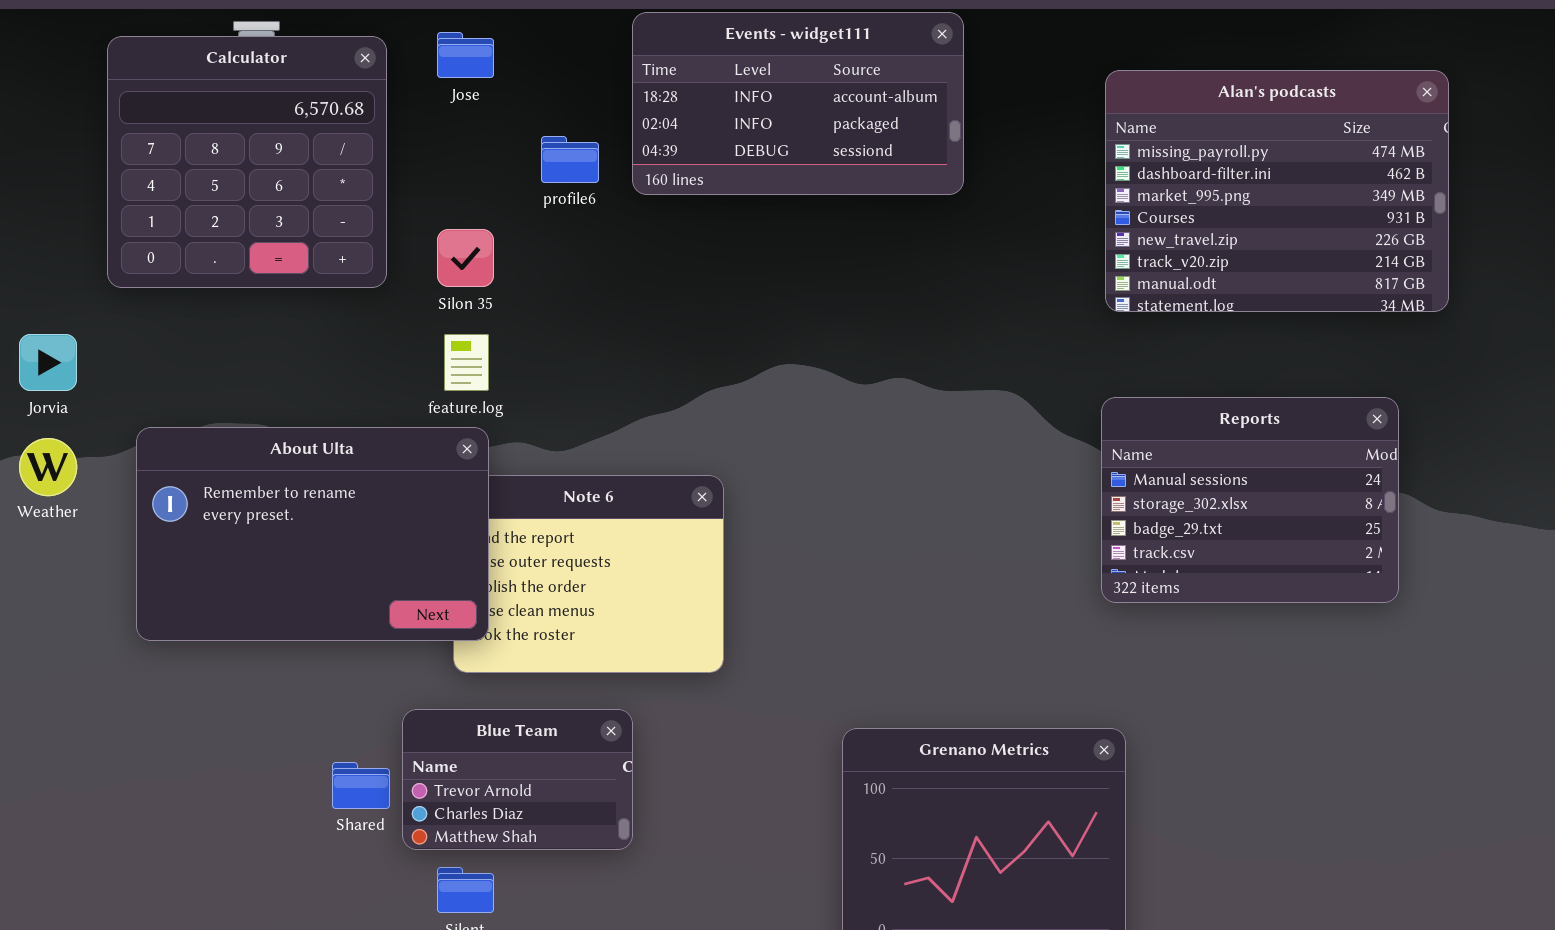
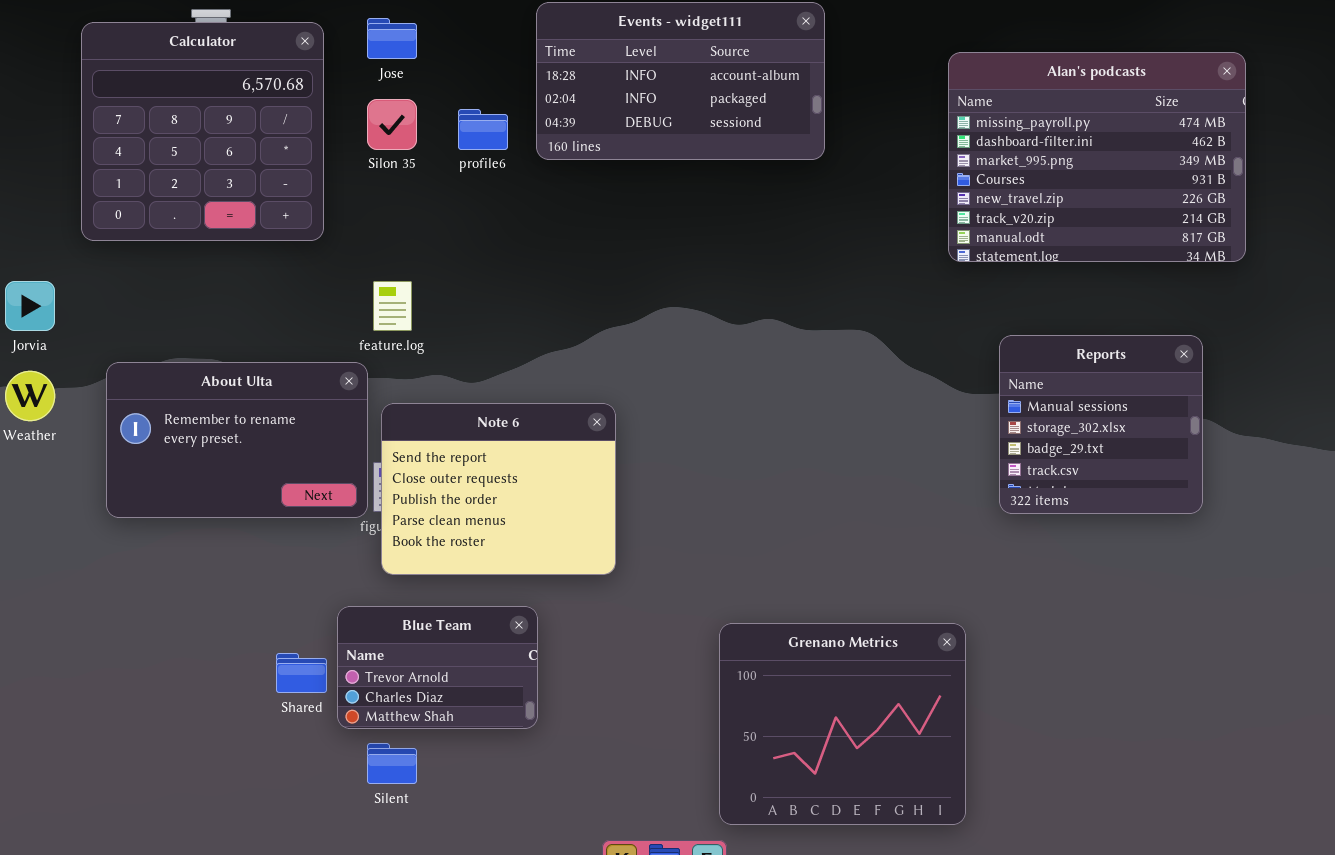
Silon 35: [437,229,494,287] -> [367,99,417,150], moved
Reports: [1101,397,1399,603] -> [999,335,1203,514], resized
About Ulta: [136,427,489,641] -> [106,362,368,518], resized

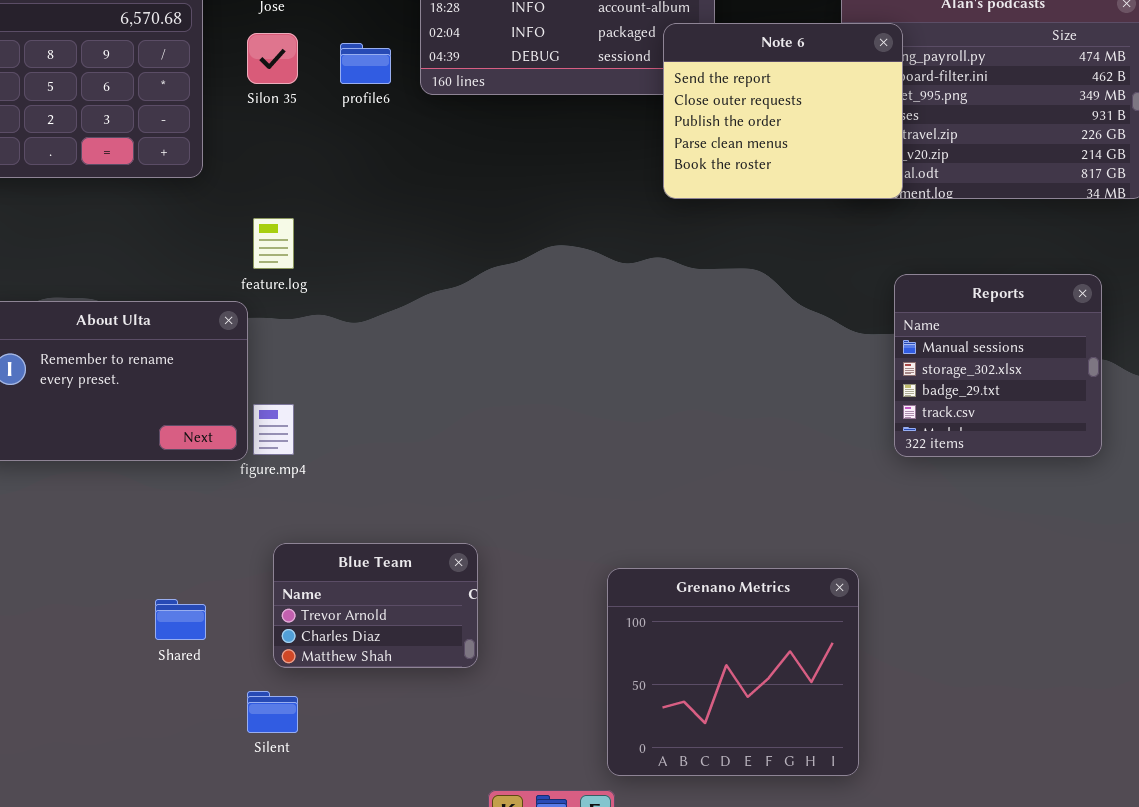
Note 6: [381,403,616,575] -> [663,23,903,199], moved
Blue Team: [337,606,538,729] -> [273,543,478,668], moved

